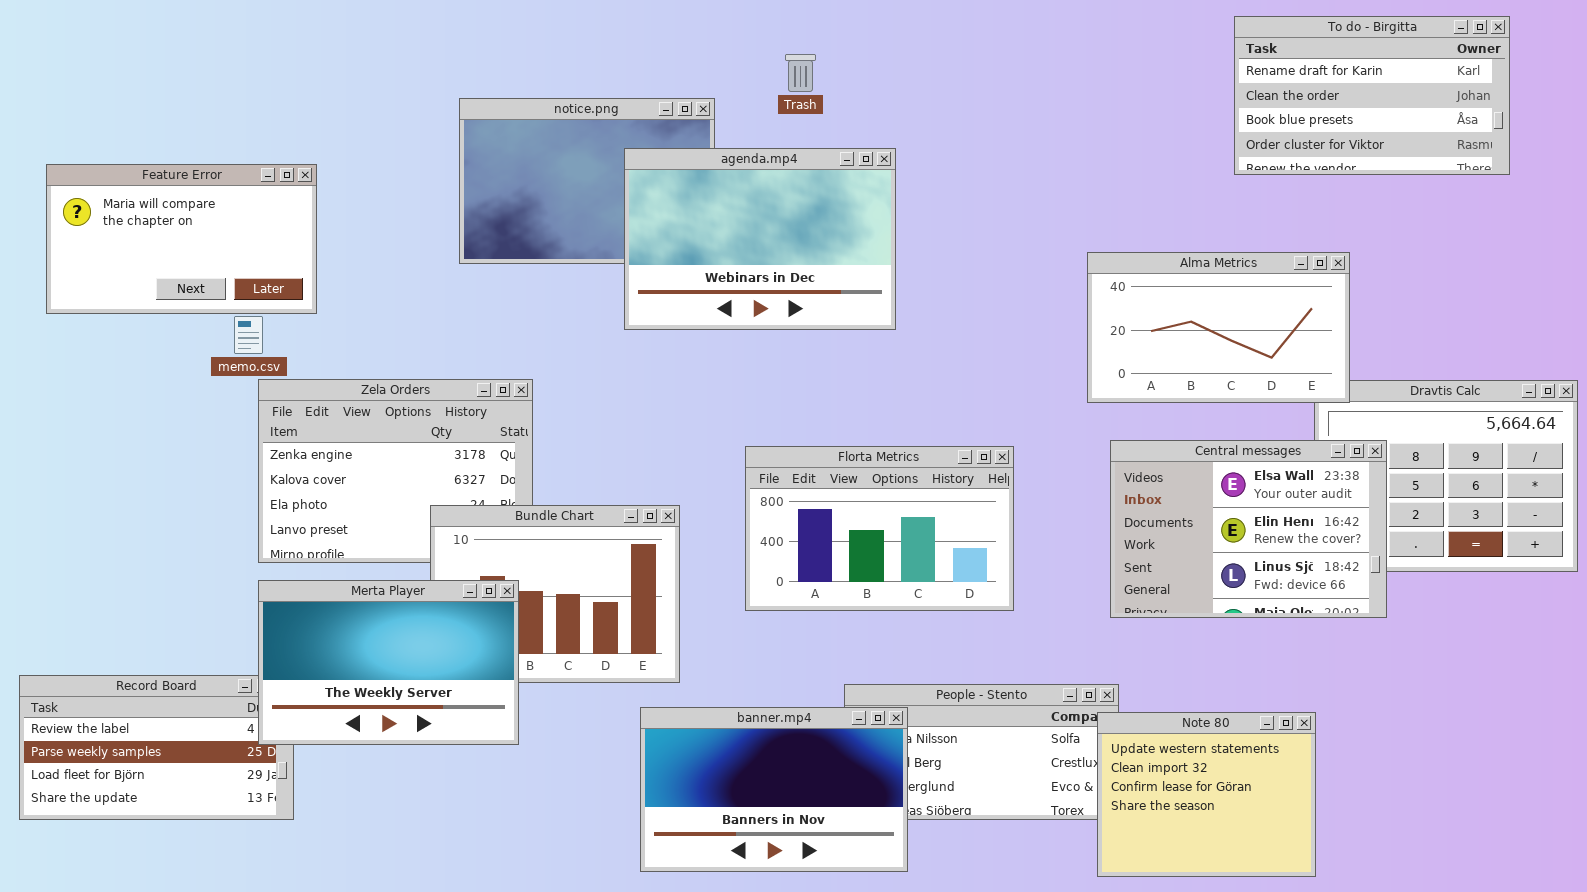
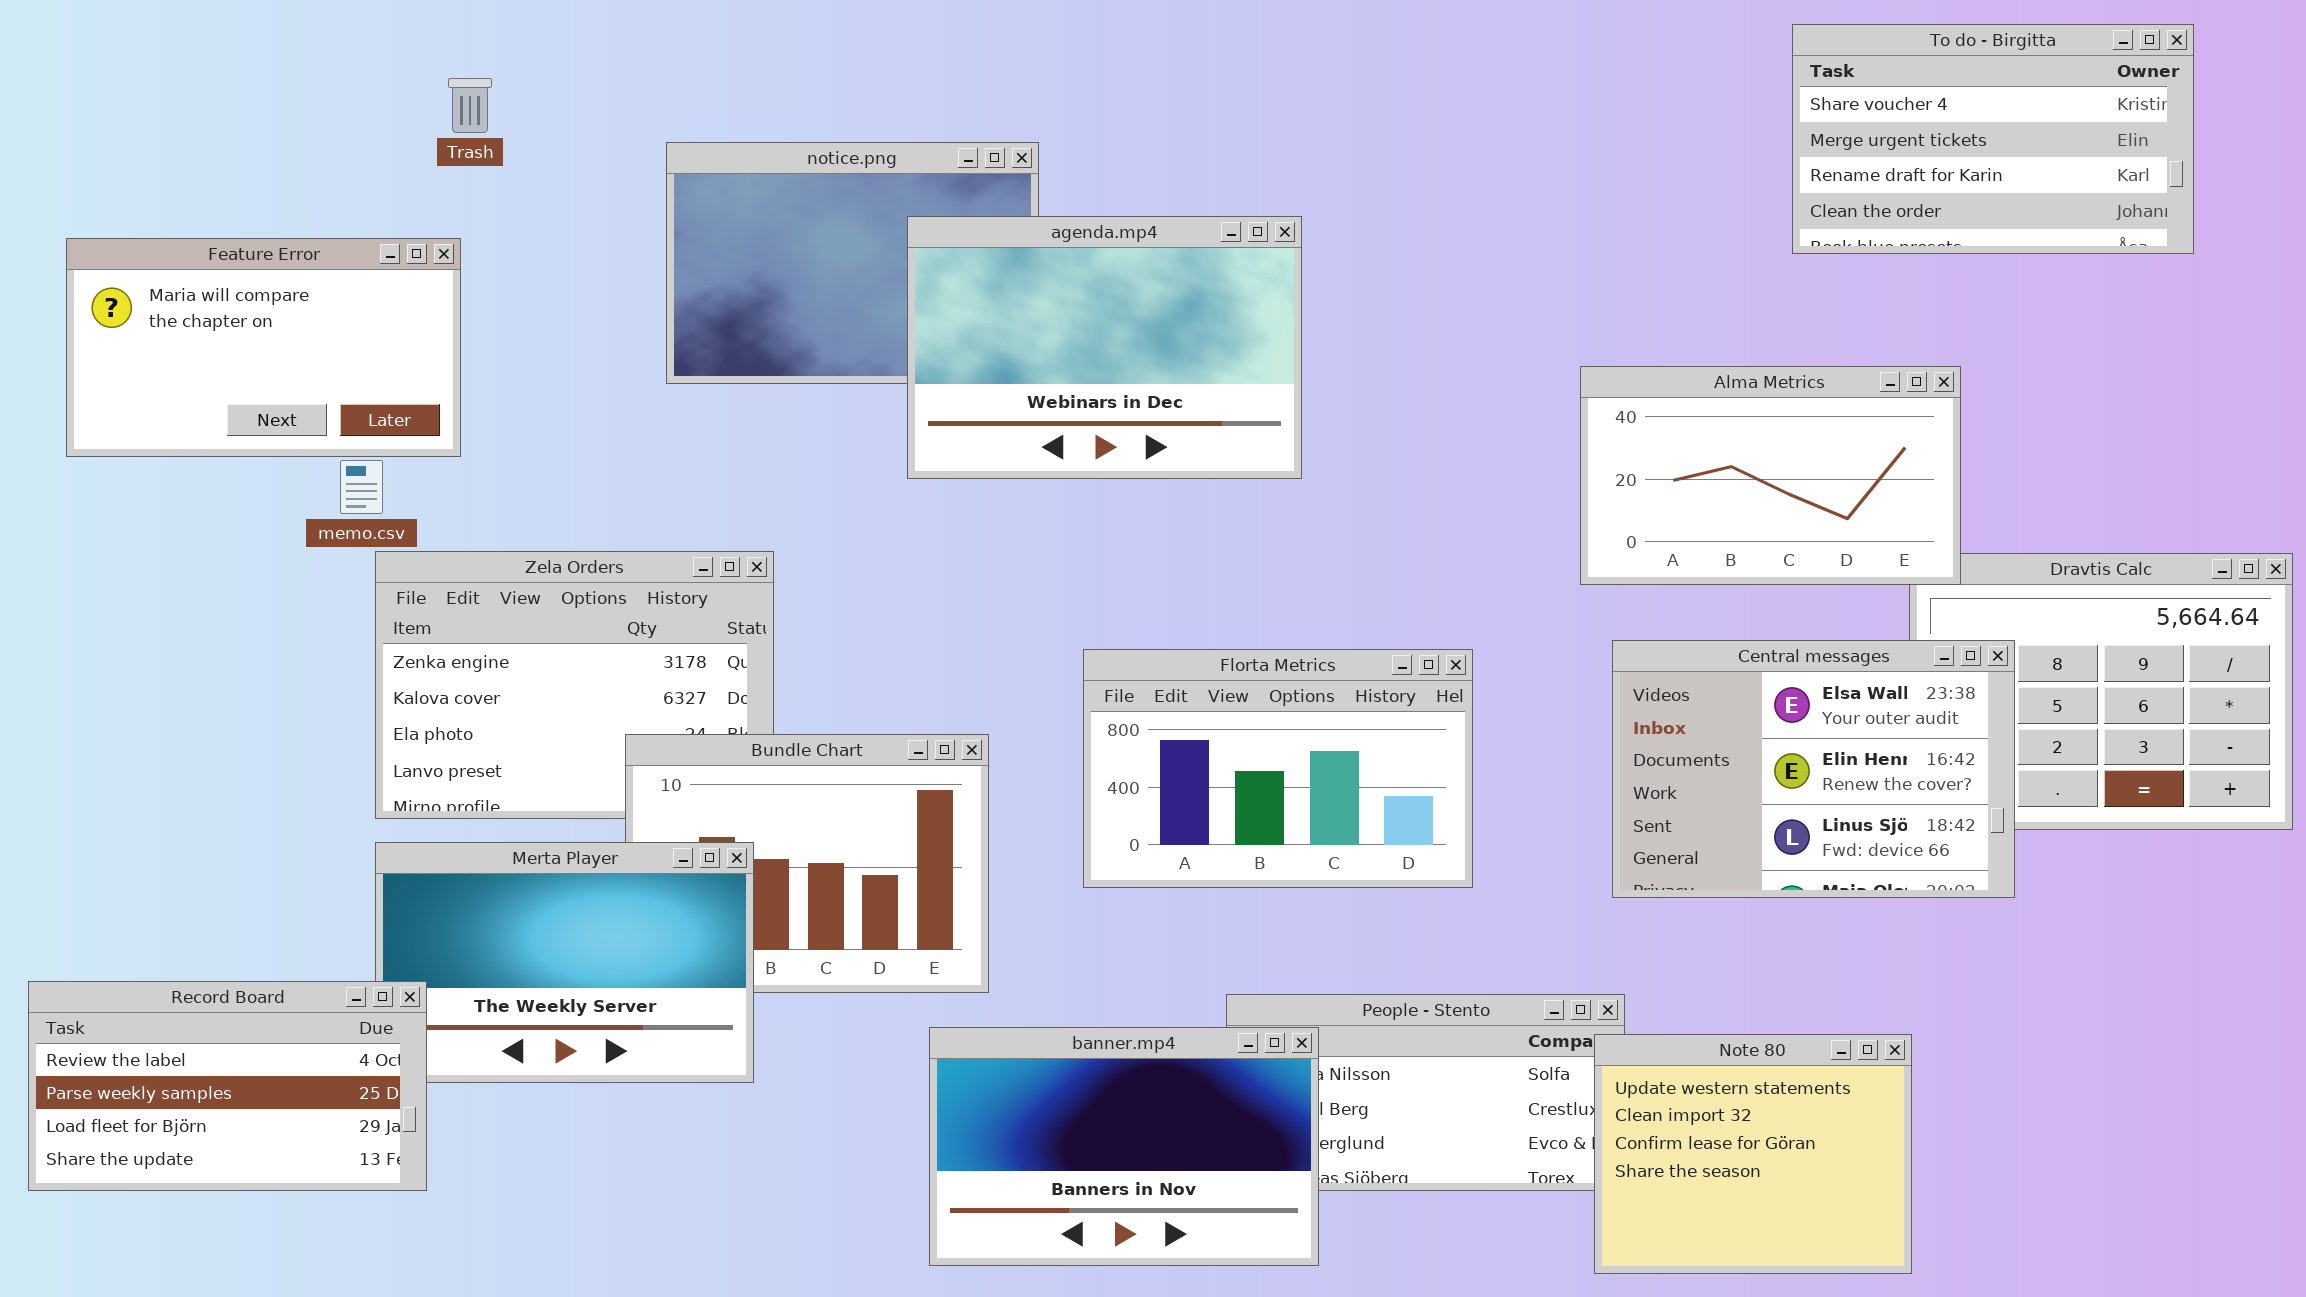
To do - Birgitta: [1234,16,1510,175] -> [1792,24,2194,254], scrolled up 2 rows
Trash: [785,54,816,92] -> [448,78,492,133], moved
Record Board: [19,675,294,820] -> [28,981,427,1191], raised

